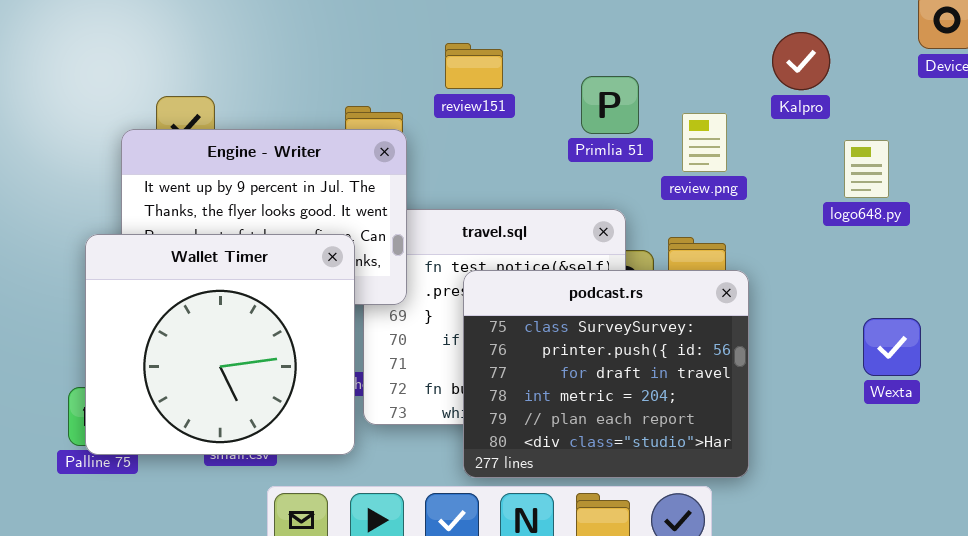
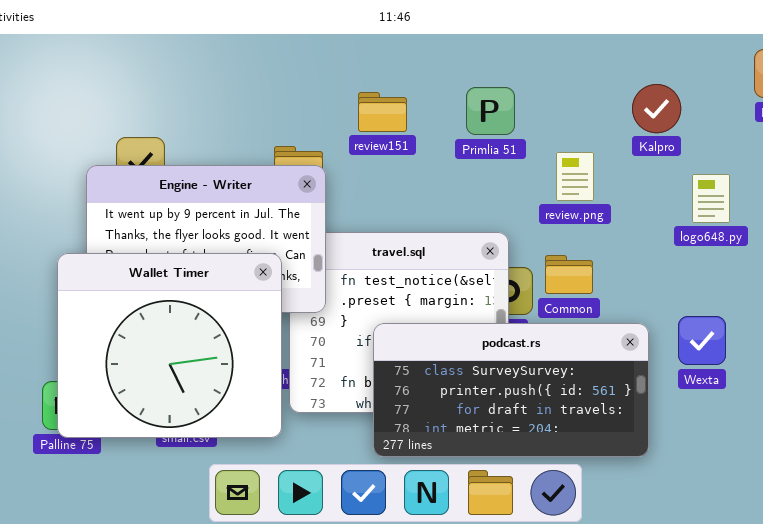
Primlia 51: [581,76,639,134] -> [466,87,515,135], moved
podcast.rs: [463,270,749,478] -> [373,323,649,457], resized
Wexta: [863,318,921,376] -> [678,316,726,365], moved

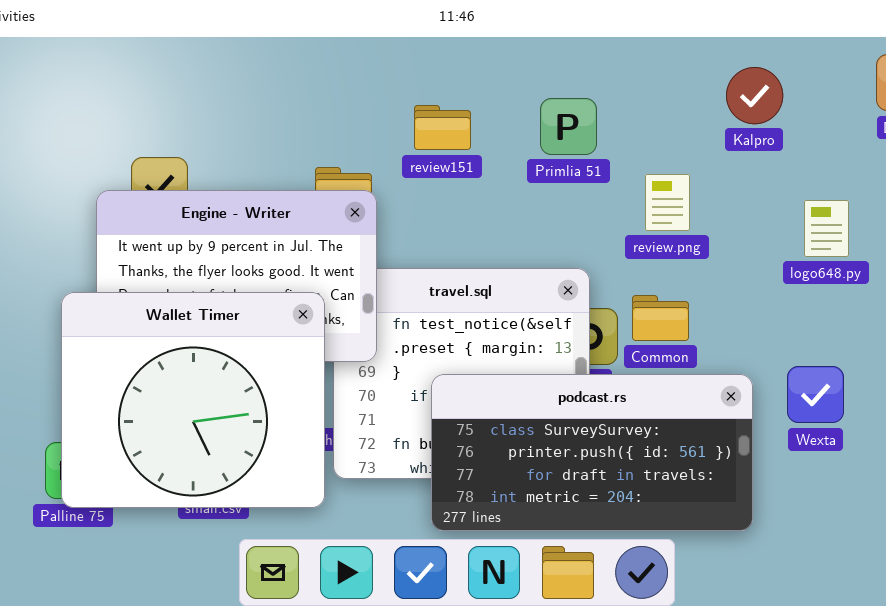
Kalpro: [632,84,681,133] -> [726,67,783,124], moved

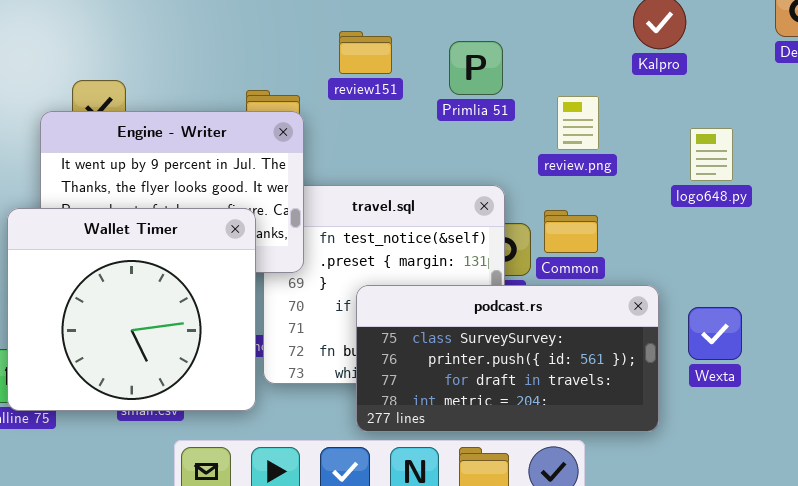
Primlia 51: [540,98,597,155] -> [449,41,503,95], moved
logo648.py: [804,200,849,257] -> [690,128,733,181], moved
Wexta: [787,366,844,423] -> [688,307,742,360], moved

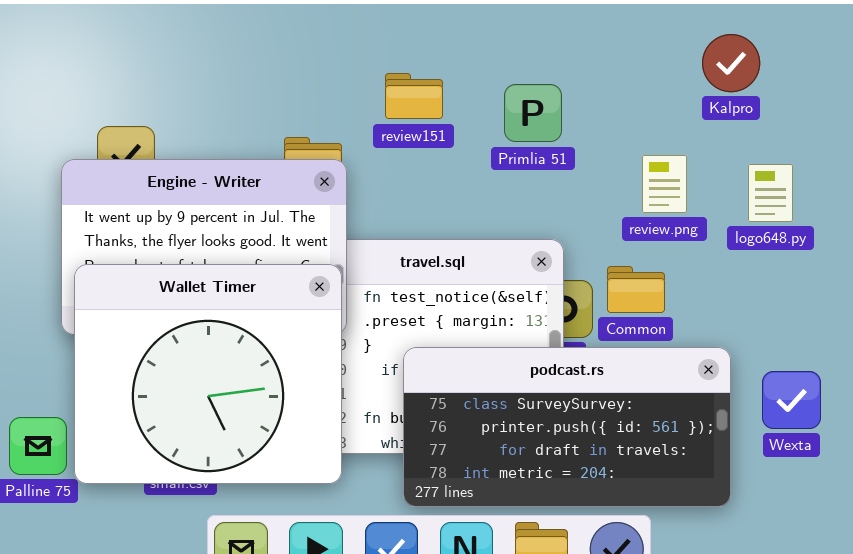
review.png: [557,96,599,150] -> [642,155,687,213], moved
logo648.py: [690,128,733,181] -> [748,164,793,222], moved
Wallet Timer: [7,208,256,411] -> [74,264,342,484], moved

